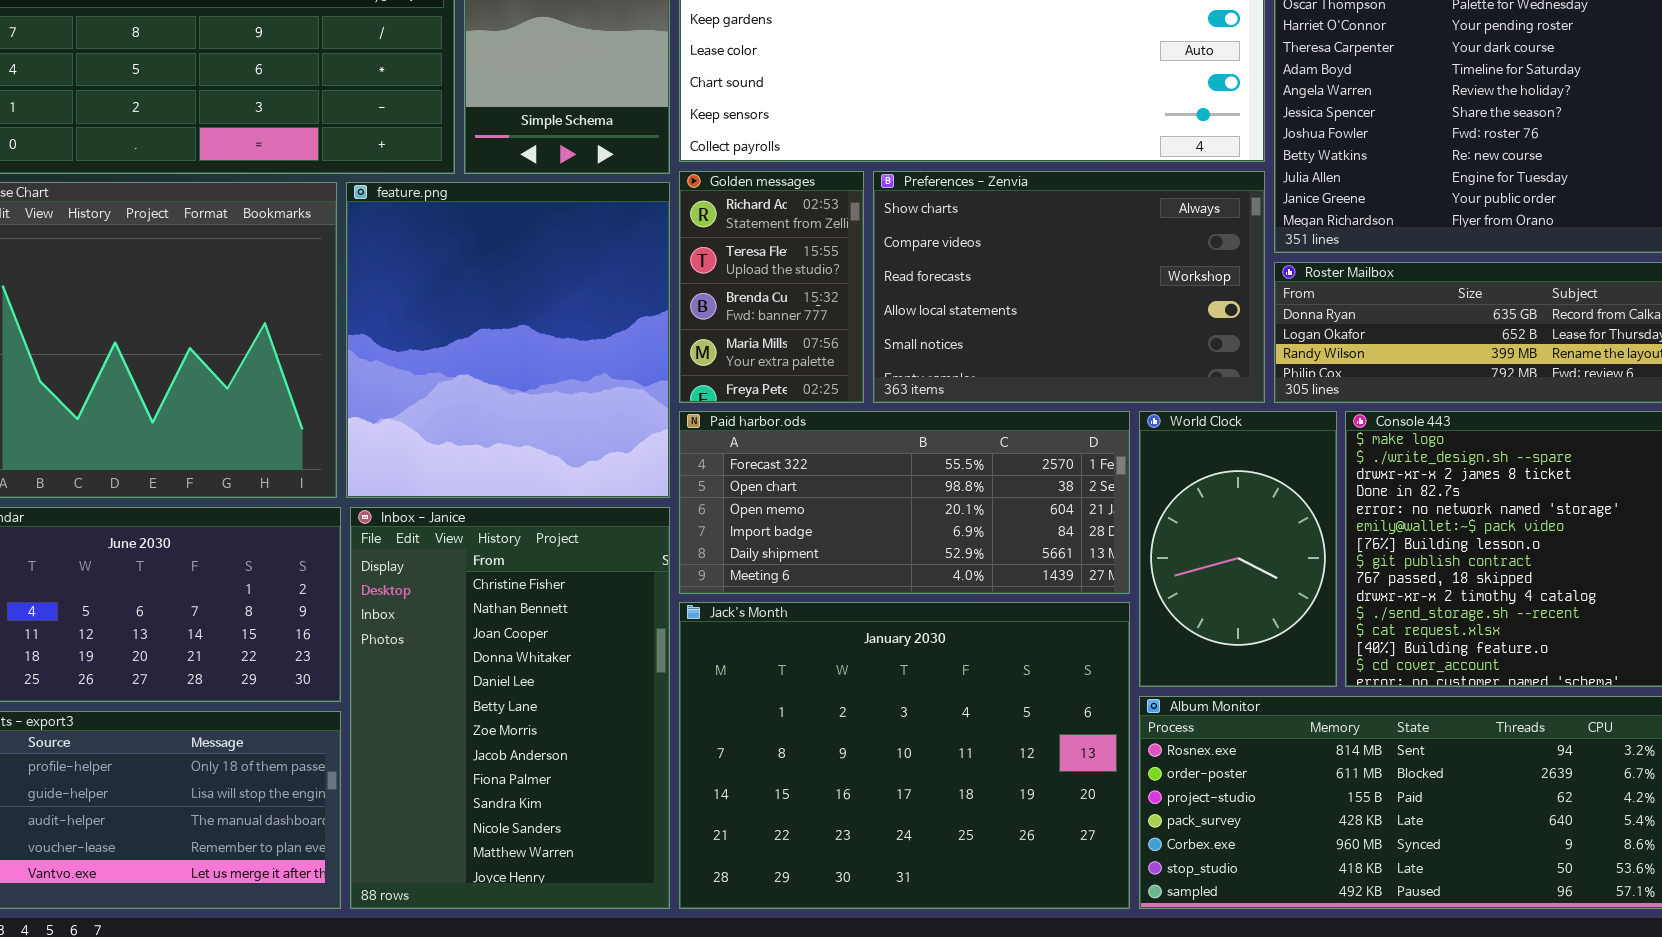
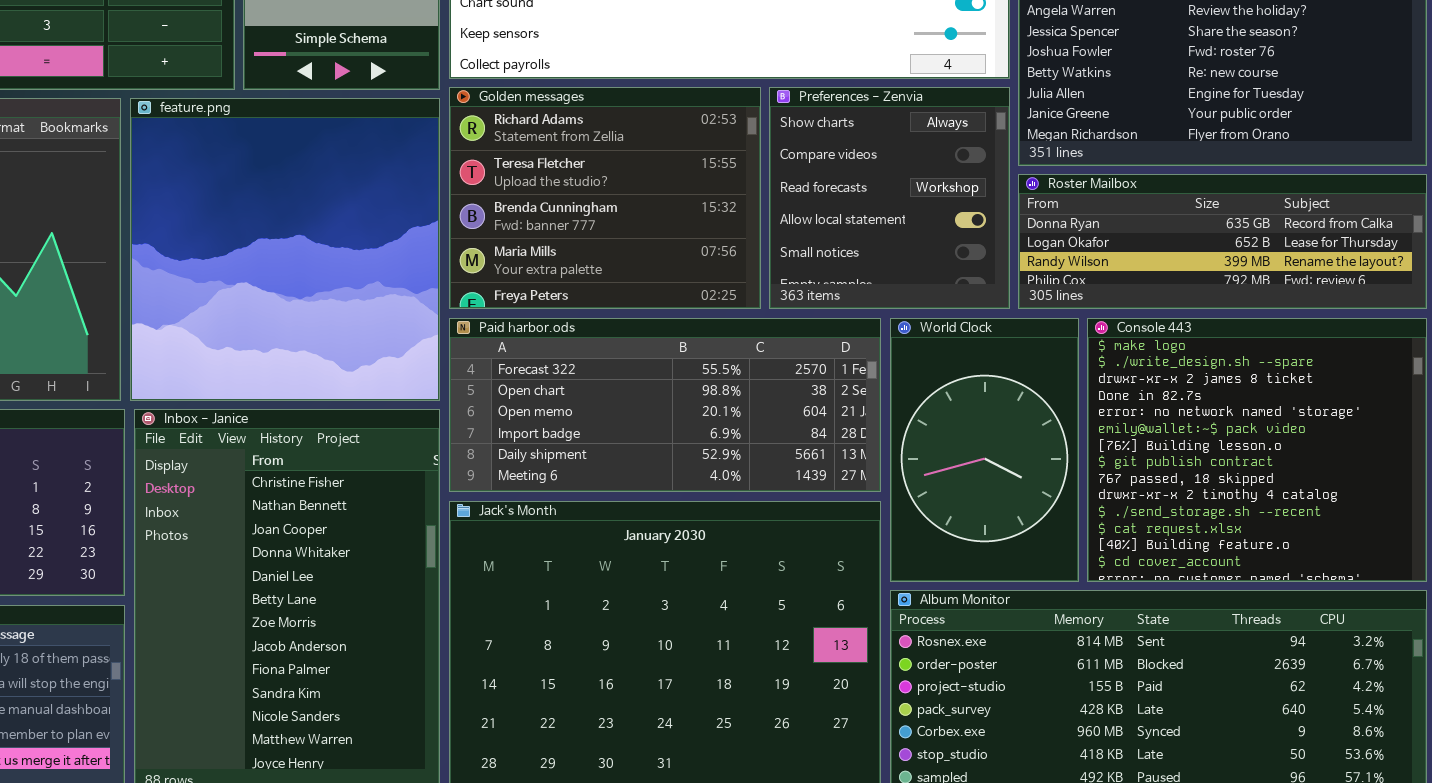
Golden messages: [679,171,864,403] -> [449,87,761,309], resized
Preferences - Zenvia: [873,171,1265,403] -> [769,87,1010,309], resized

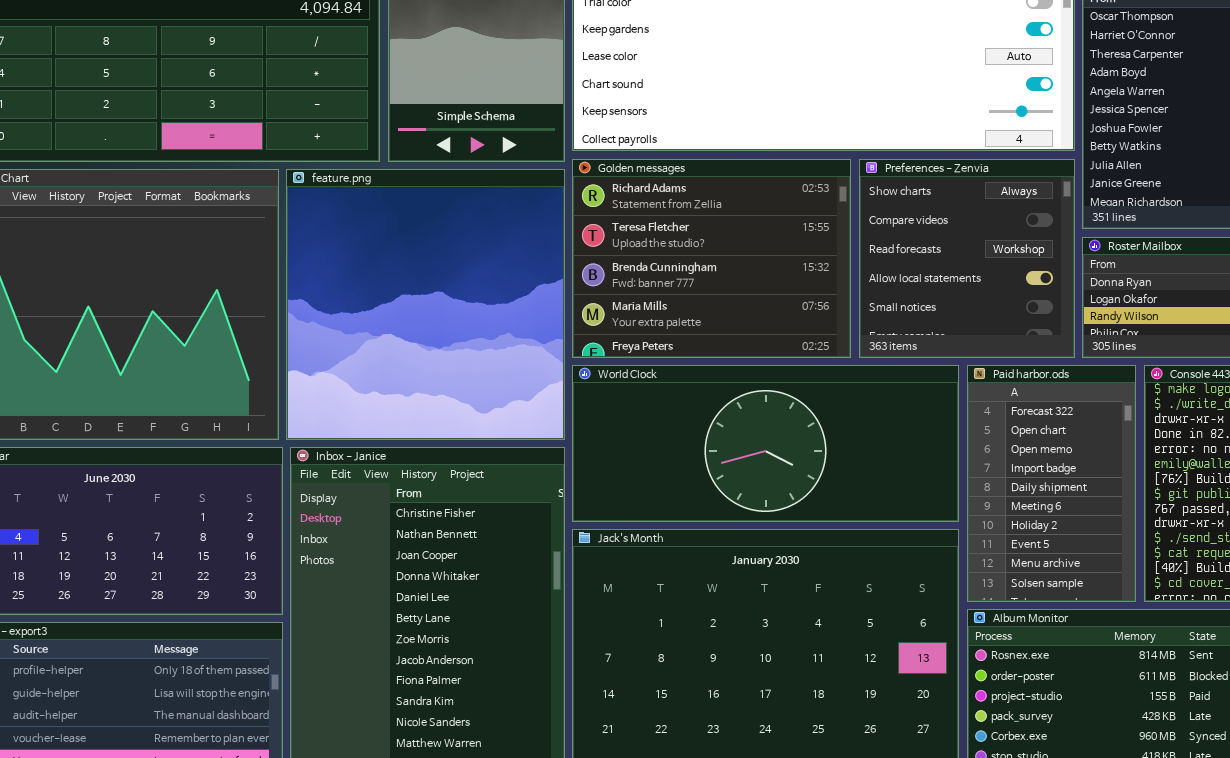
Paid harbor.ods: [449,318,881,492] -> [967,365,1136,602], moved, resized
World Clock: [890,318,1079,582] -> [572,365,959,522], moved, resized

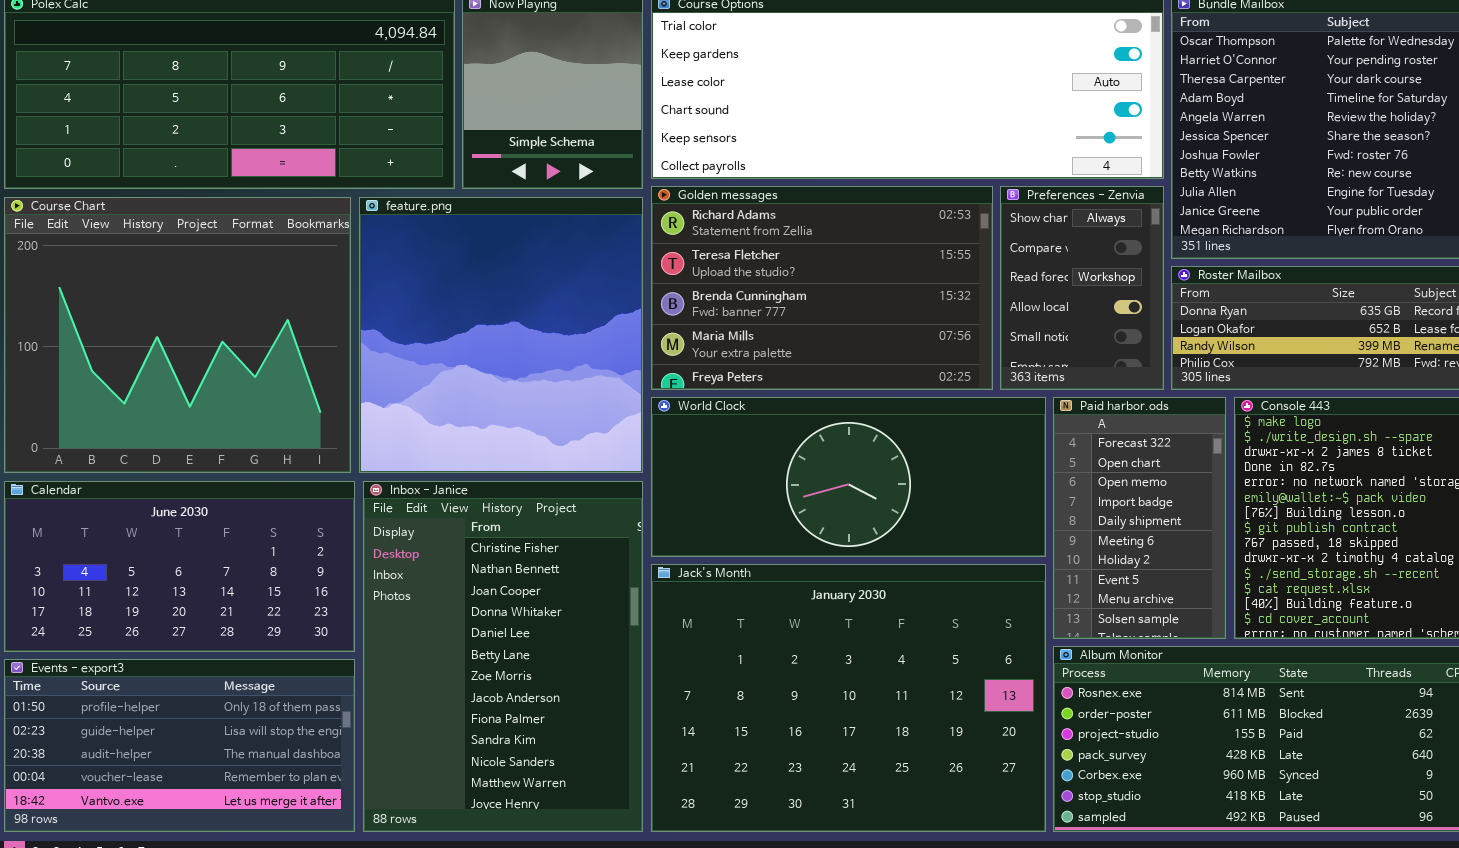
Golden messages: [572,159,851,358] -> [651,186,993,390], resized
Preferences - Zenvia: [859,159,1075,358] -> [1000,186,1164,390], resized

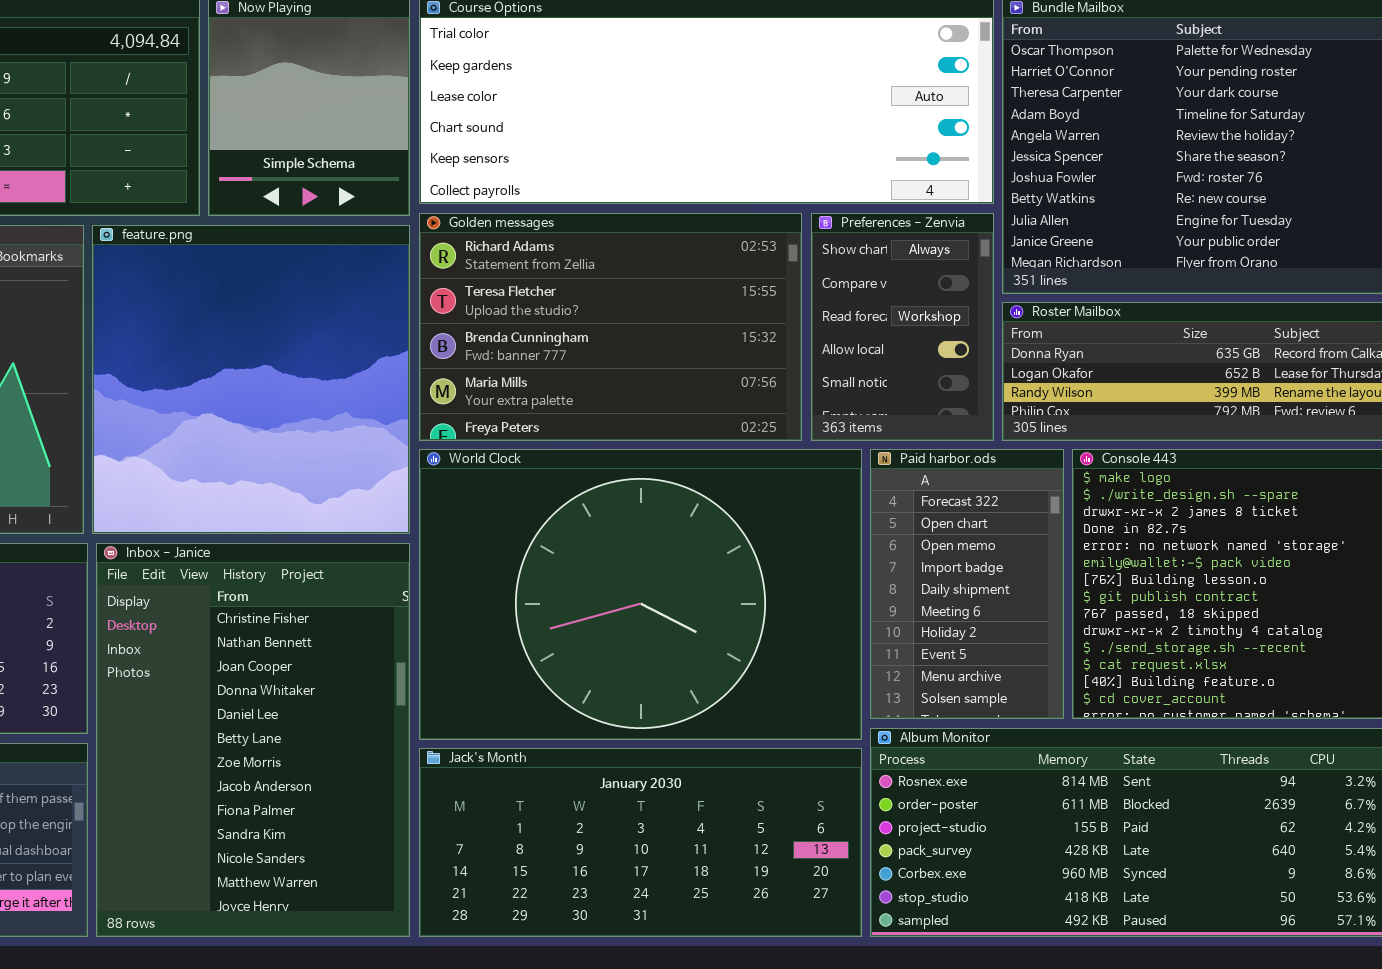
World Clock: [651,397,1046,557] -> [419,449,862,740], resized
Jack's Month: [651,564,1046,832] -> [419,748,862,937], resized

